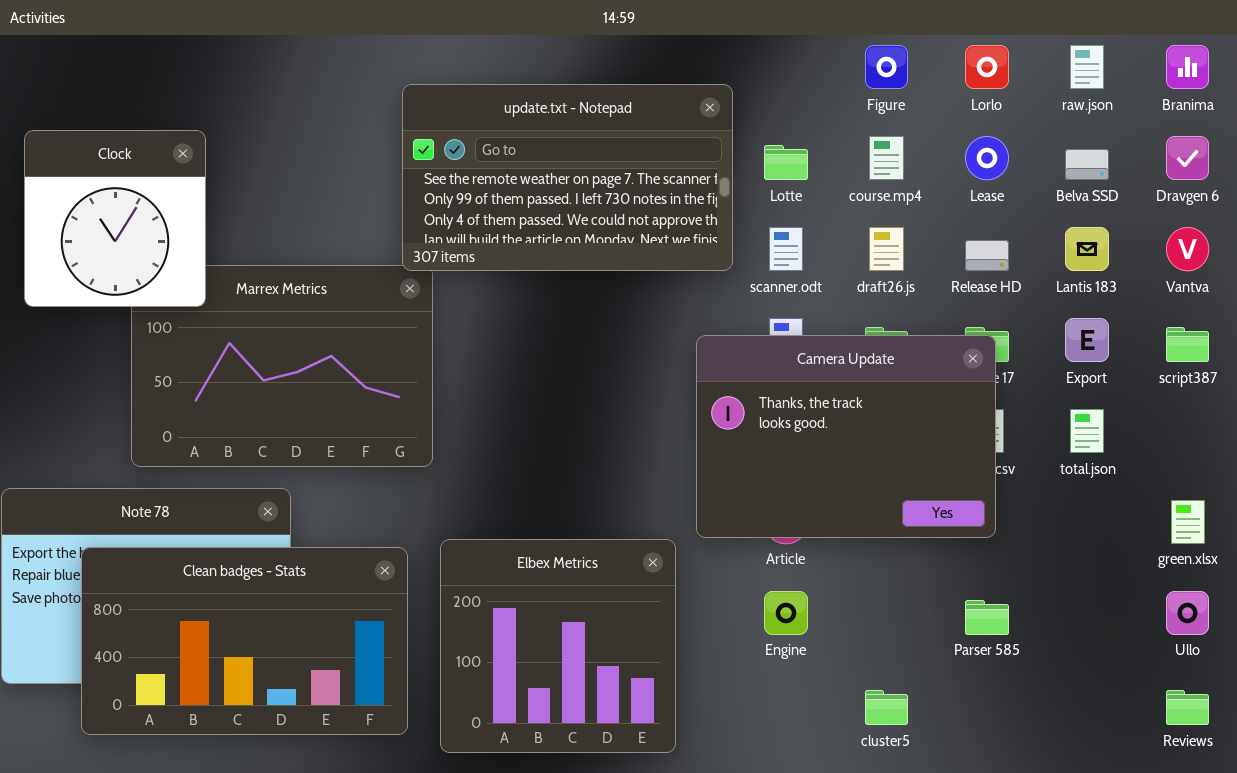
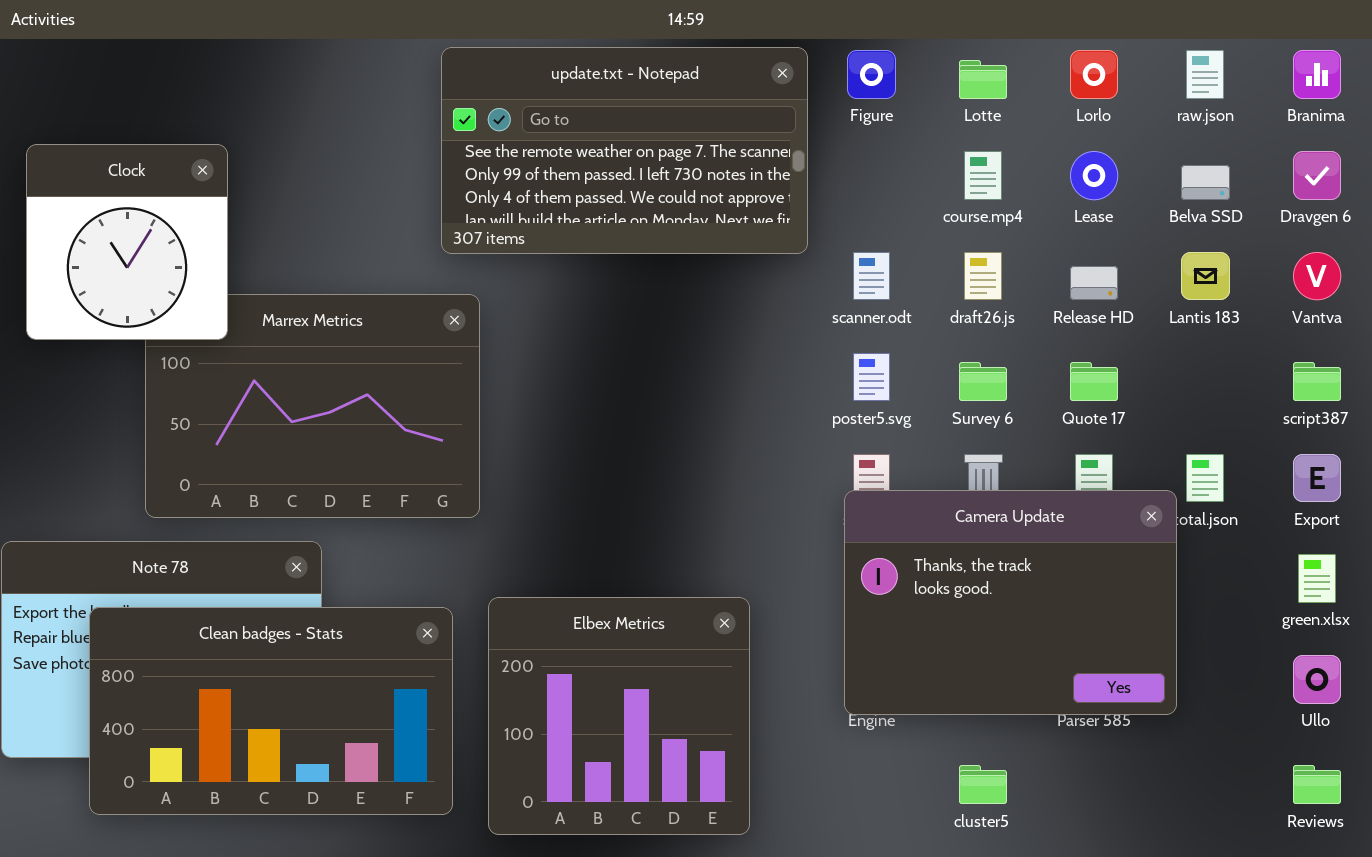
Figure: [865,45,908,89] -> [847,50,896,99], moved
update.txt - Notepad: [402,84,733,271] -> [441,47,808,254], moved
Lotte: [764,145,808,180] -> [959,60,1007,99], moved
Export: [1065,318,1109,362] -> [1293,454,1341,502], moved
Camera Update: [696,335,996,538] -> [844,490,1177,715], moved

